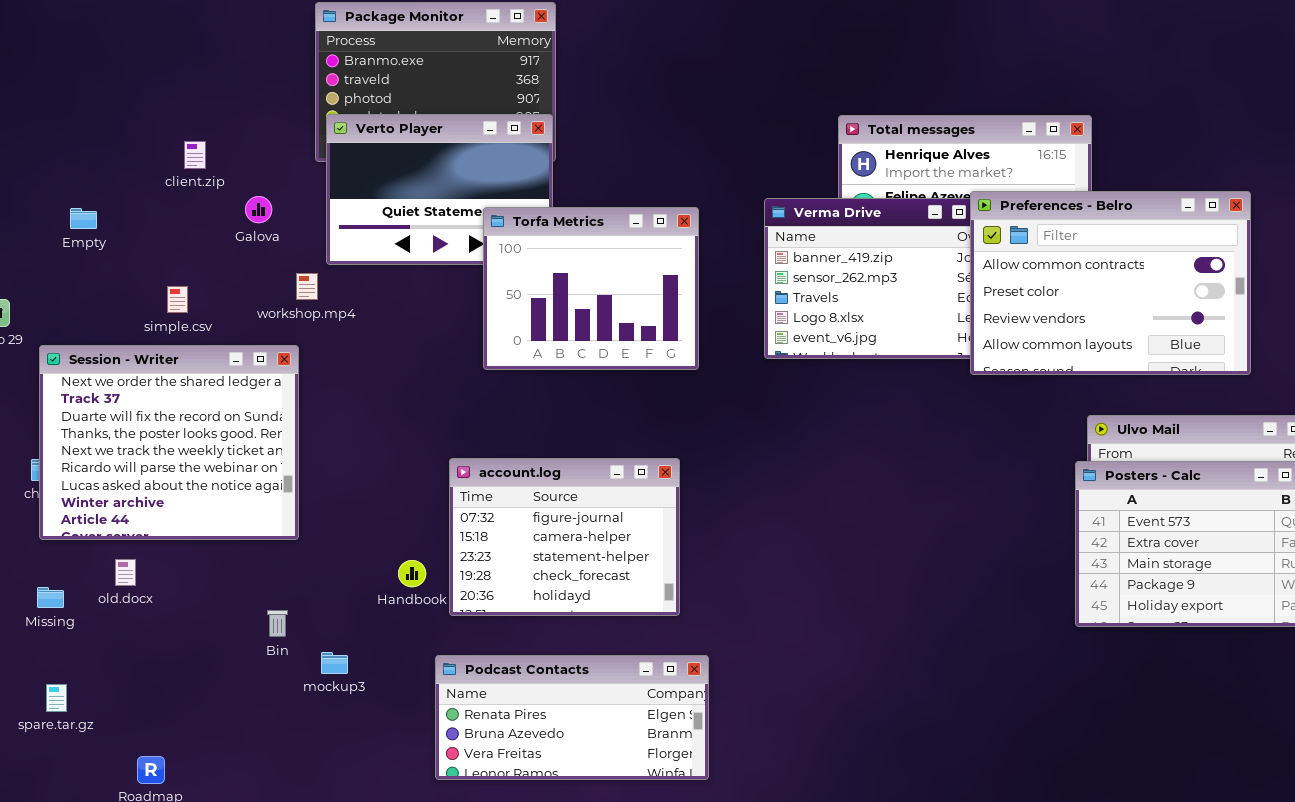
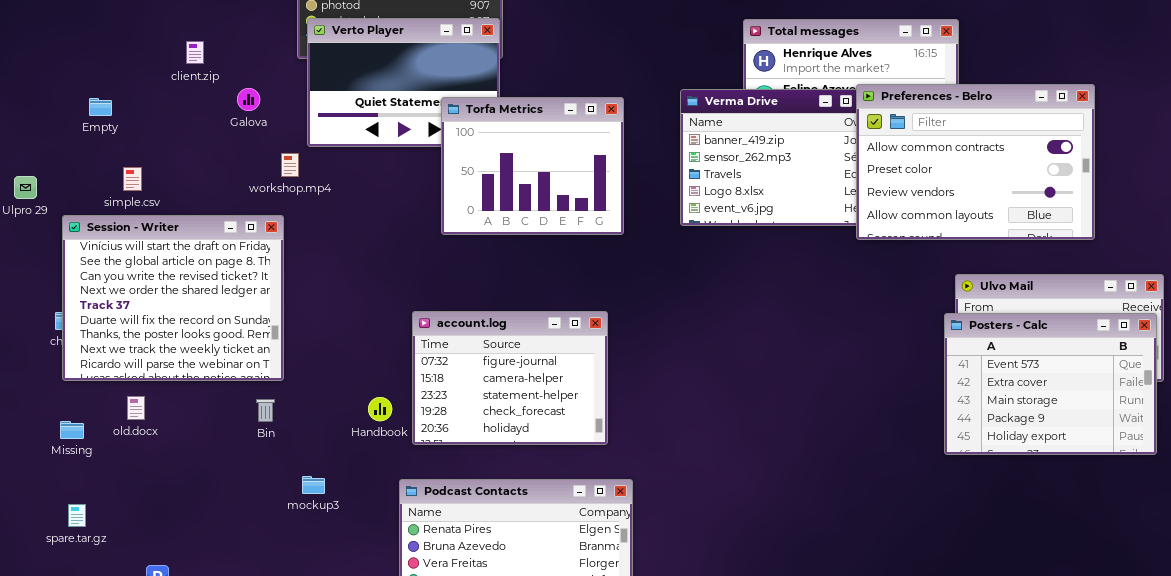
simple.csv: [167,286,188,313] -> [123,167,142,191], moved
Session - Writer: [39,345,299,540] -> [62,215,284,381], scrolled up 3 rows
Bin: [267,610,288,637] -> [256,399,275,422], moved

